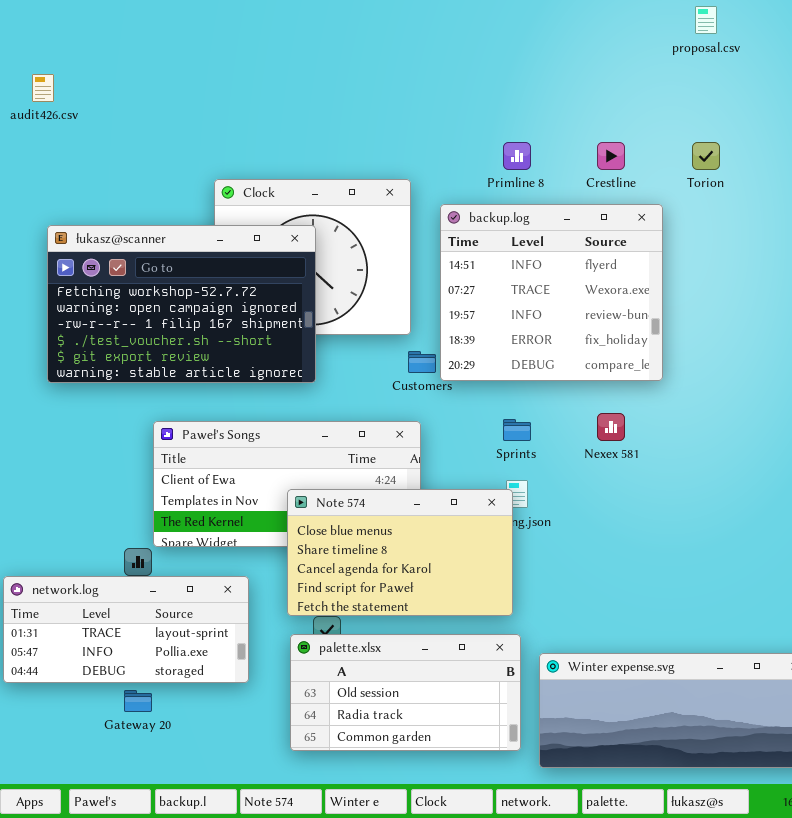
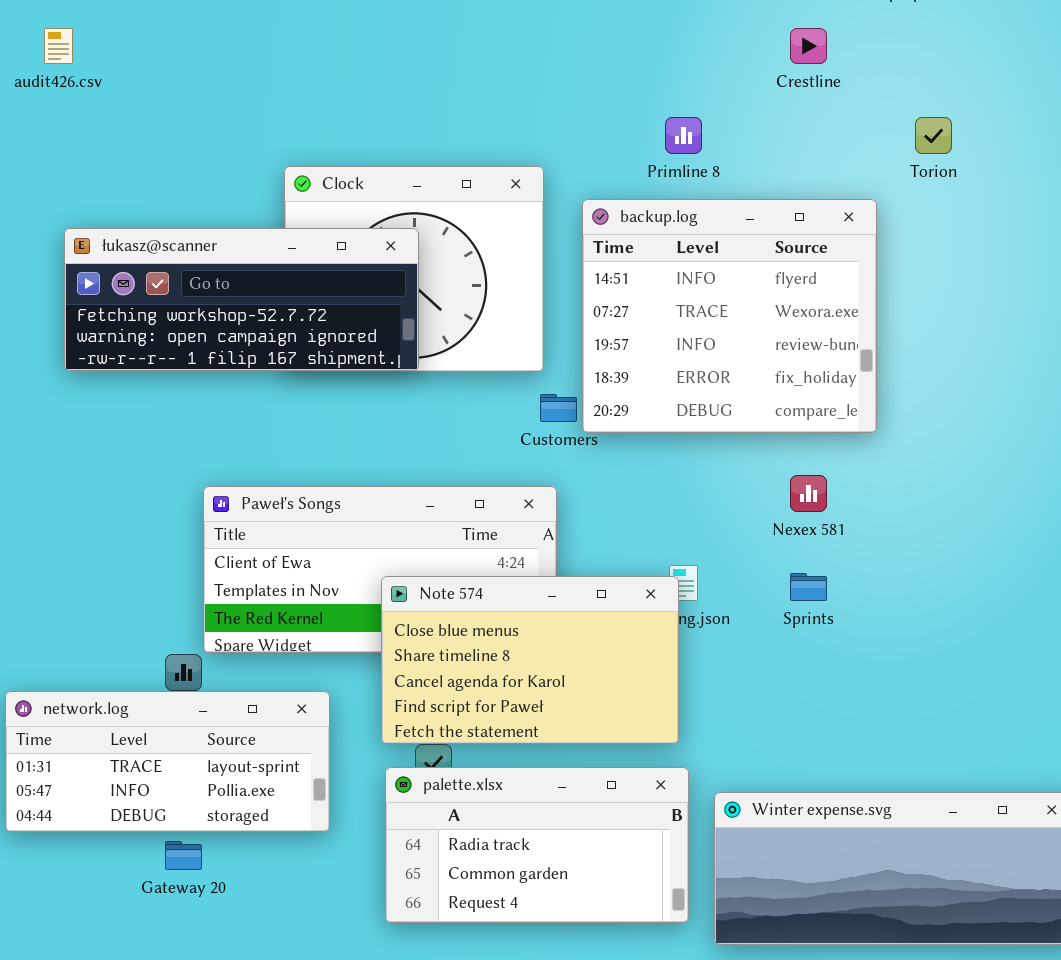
Crestline: [597,142,625,170] -> [790,28,827,64], moved
łukasz@scanner: [47,225,316,383] -> [64,228,419,371], resized
Sprints: [503,419,531,441] -> [790,573,827,601], moved
palette.xlsx: [290,634,521,751] -> [385,767,689,923], scrolled down 1 row

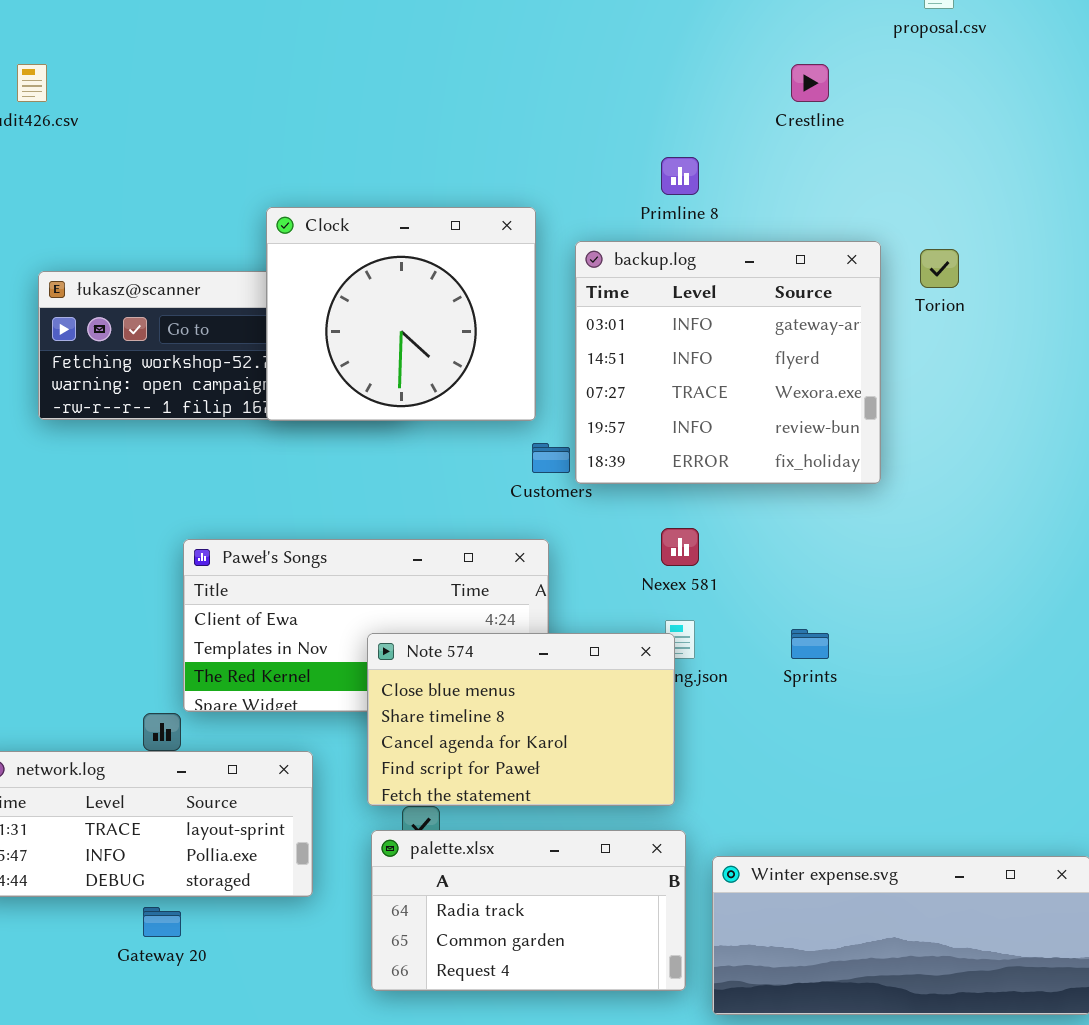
Torion: [915,117,952,154] -> [920,249,959,288], moved
Clock: [284,166,544,372] -> [266,207,536,421], raised
backup.log: [582,199,877,433] -> [575,241,881,484], scrolled up 1 row
Nexex 581: [790,475,827,512] -> [661,528,699,566], moved

